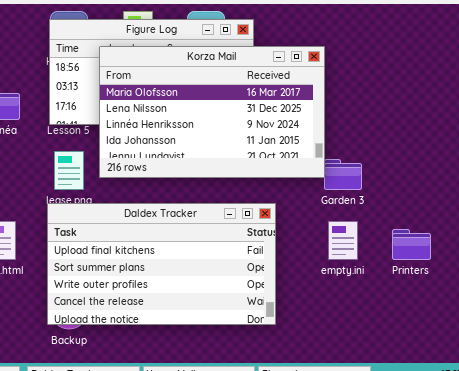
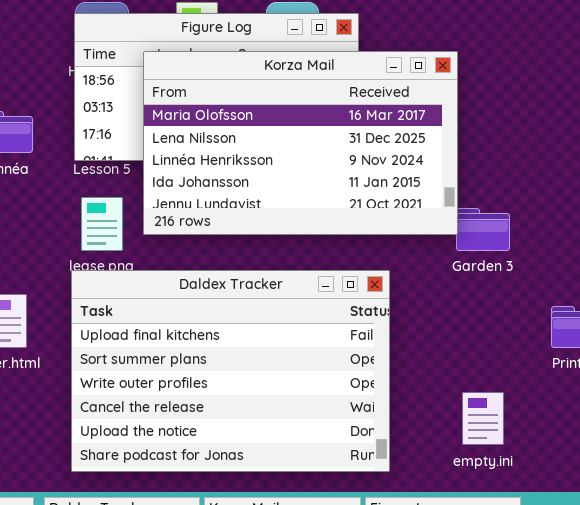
Daldex Tracker: [47,203,276,325] -> [71,270,390,472], resized
empty.ini: [328,221,358,260] -> [462,392,504,445], moved

